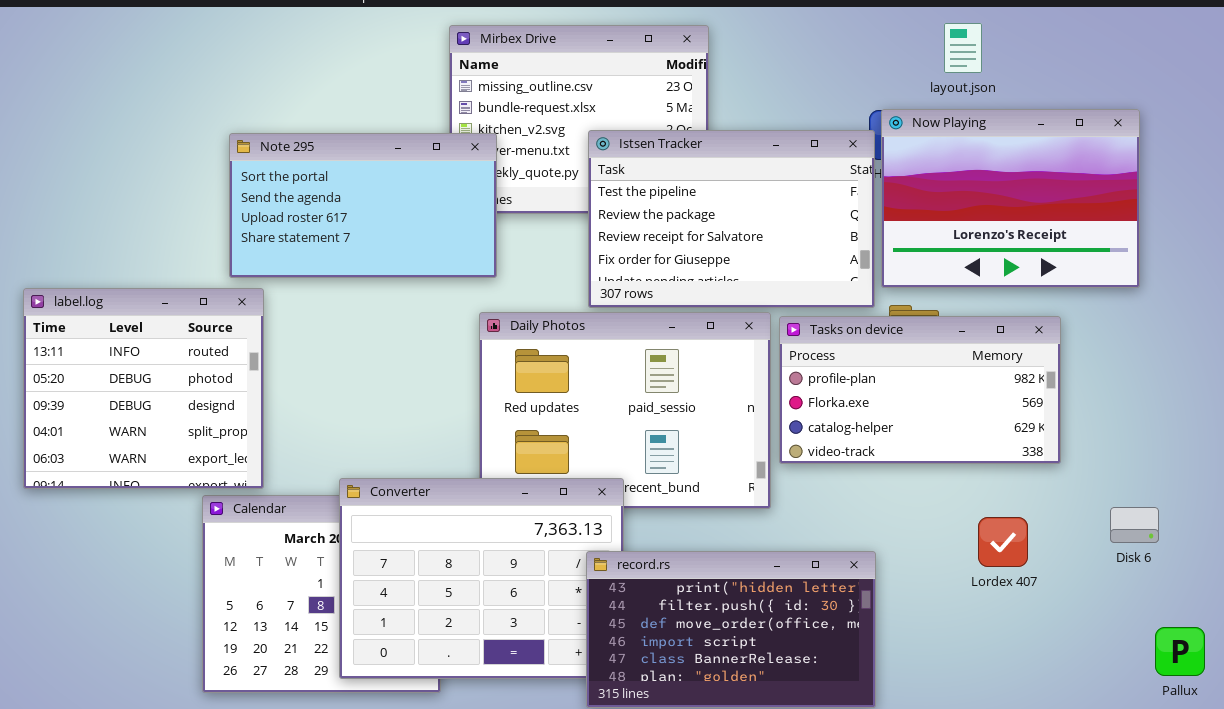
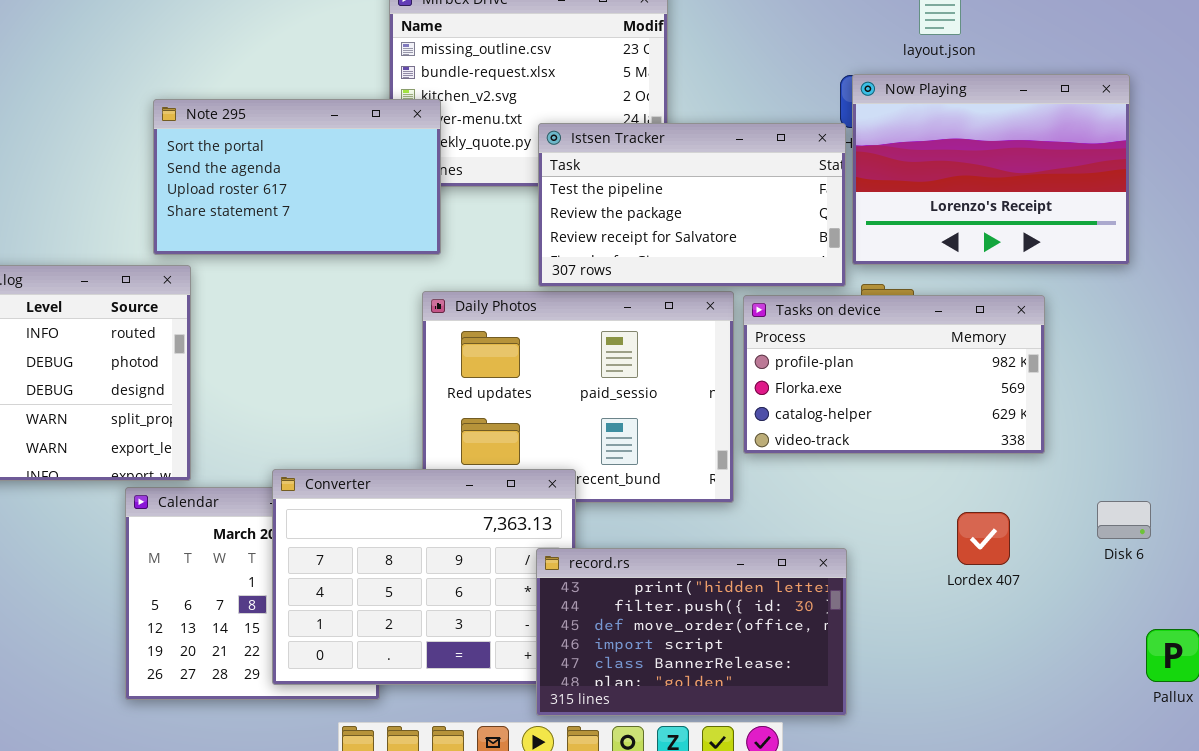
Istsen Tracker: [588,130,875,308] -> [538,123,846,287], resized

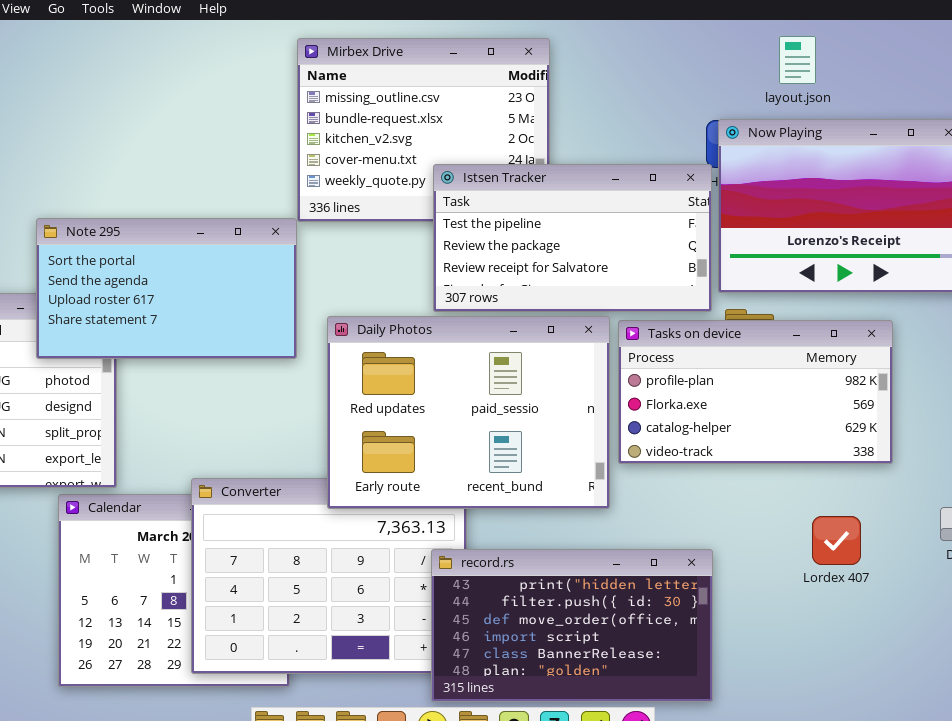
Note 295: [153,99,441,255] -> [36,218,297,359], moved
Daily Photos: [422,291,734,503] -> [327,316,610,509], raised

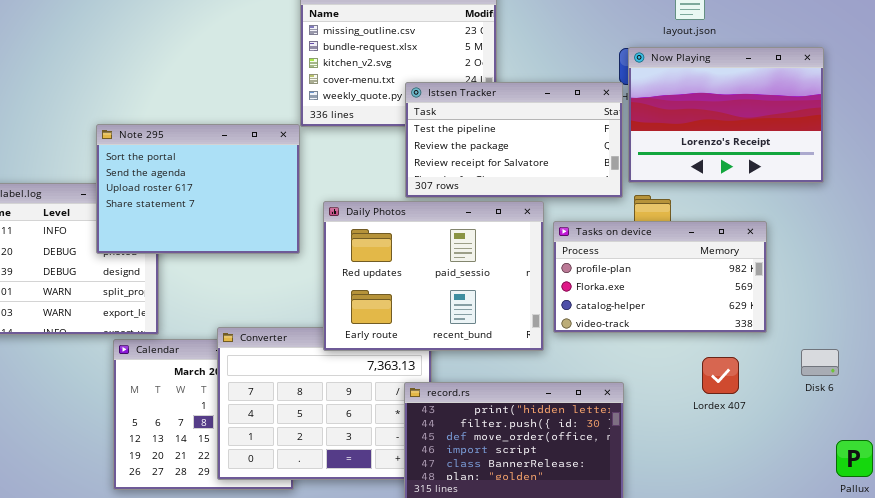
Note 295: [36,218,297,359] -> [96,124,300,254], resized
Tasks on device: [618,320,893,464] -> [553,221,767,333], moved

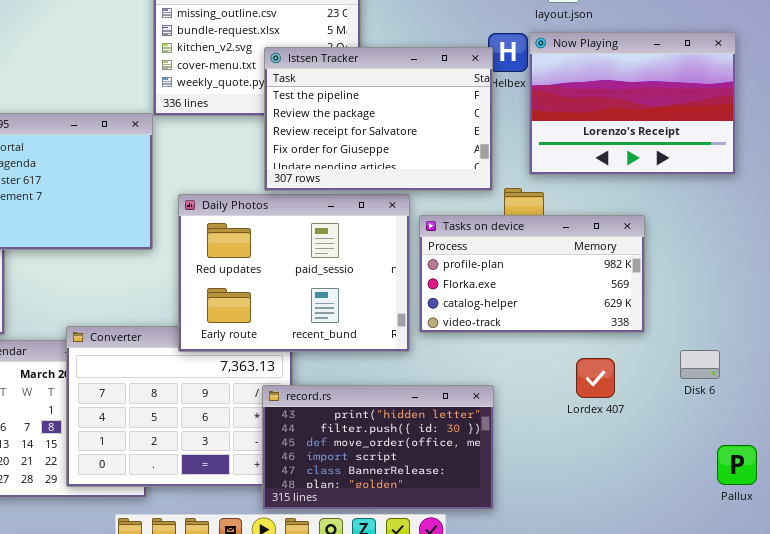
Now Playing: [628,47,824,183] -> [529,32,736,175], moved
Istsen Tracker: [405,82,623,198] -> [264,47,493,191], resized

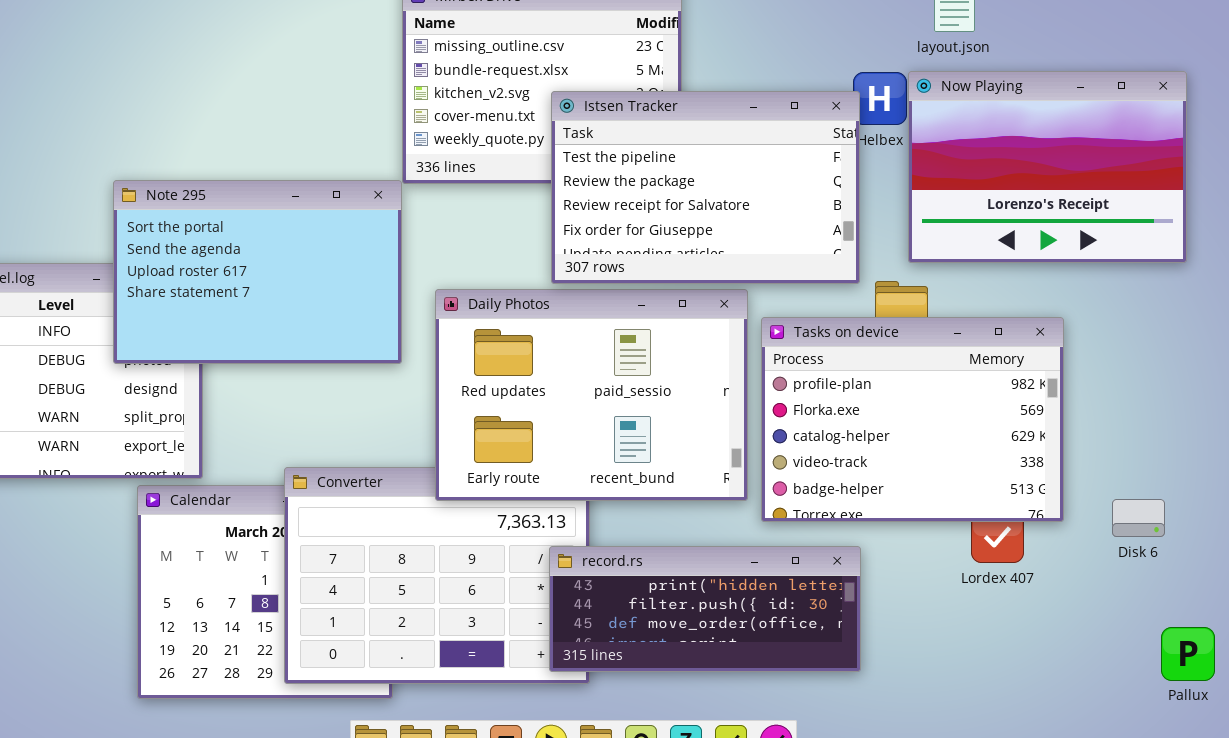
Tasks on device: [419,215,645,333] -> [761,317,1064,522], resized
record.rs: [262,385,494,510] -> [549,546,861,672], resized

